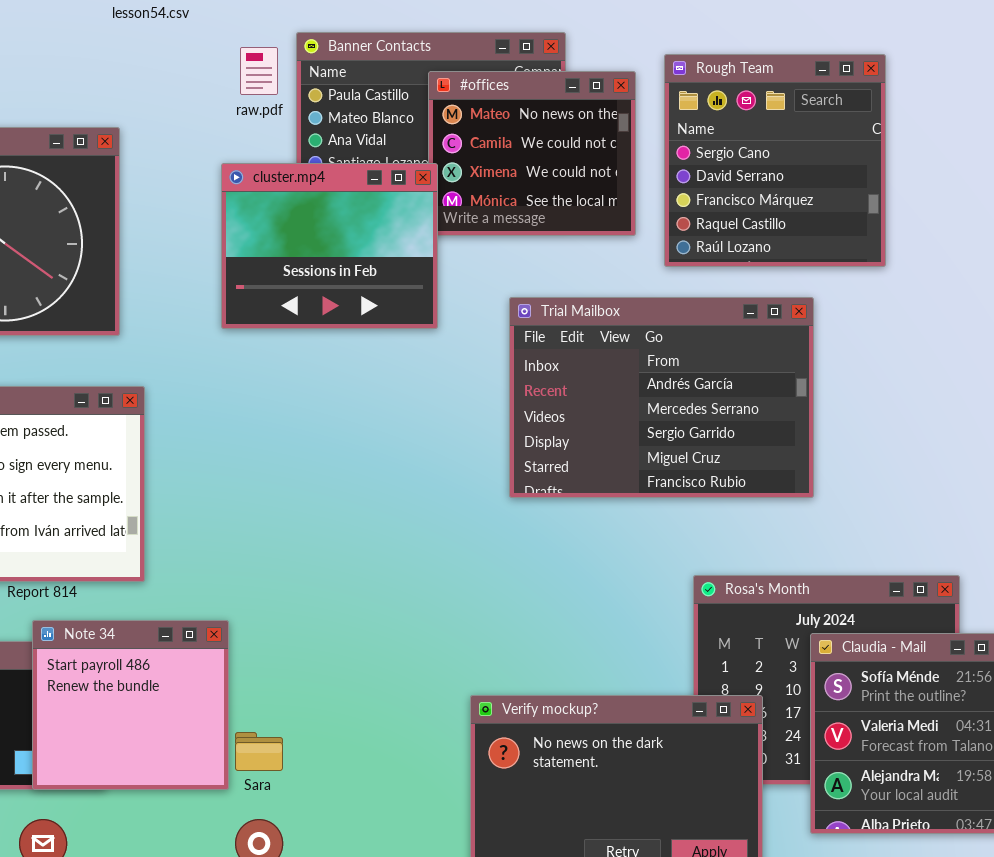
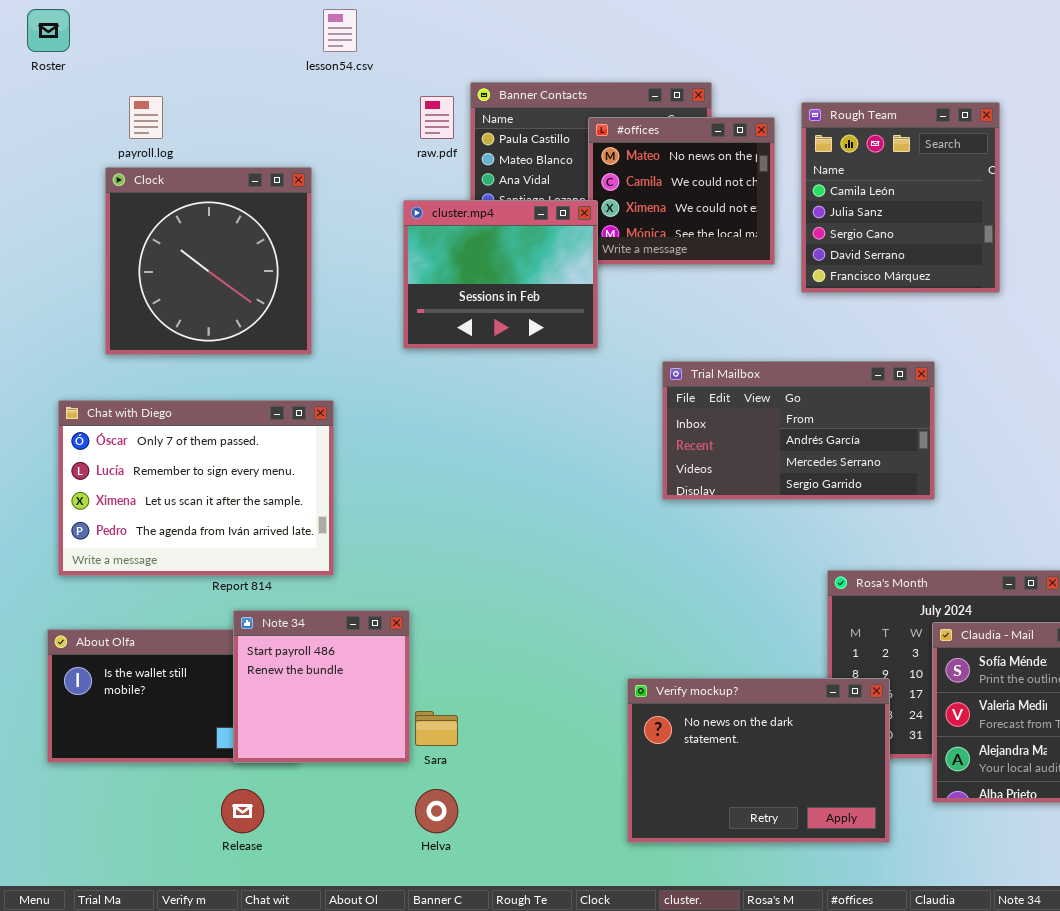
Rough Team: [664,54,886,267] -> [801,102,1000,293], scrolled up 2 rows
Trial Mailbox: [509,297,814,498] -> [662,361,935,500], resized

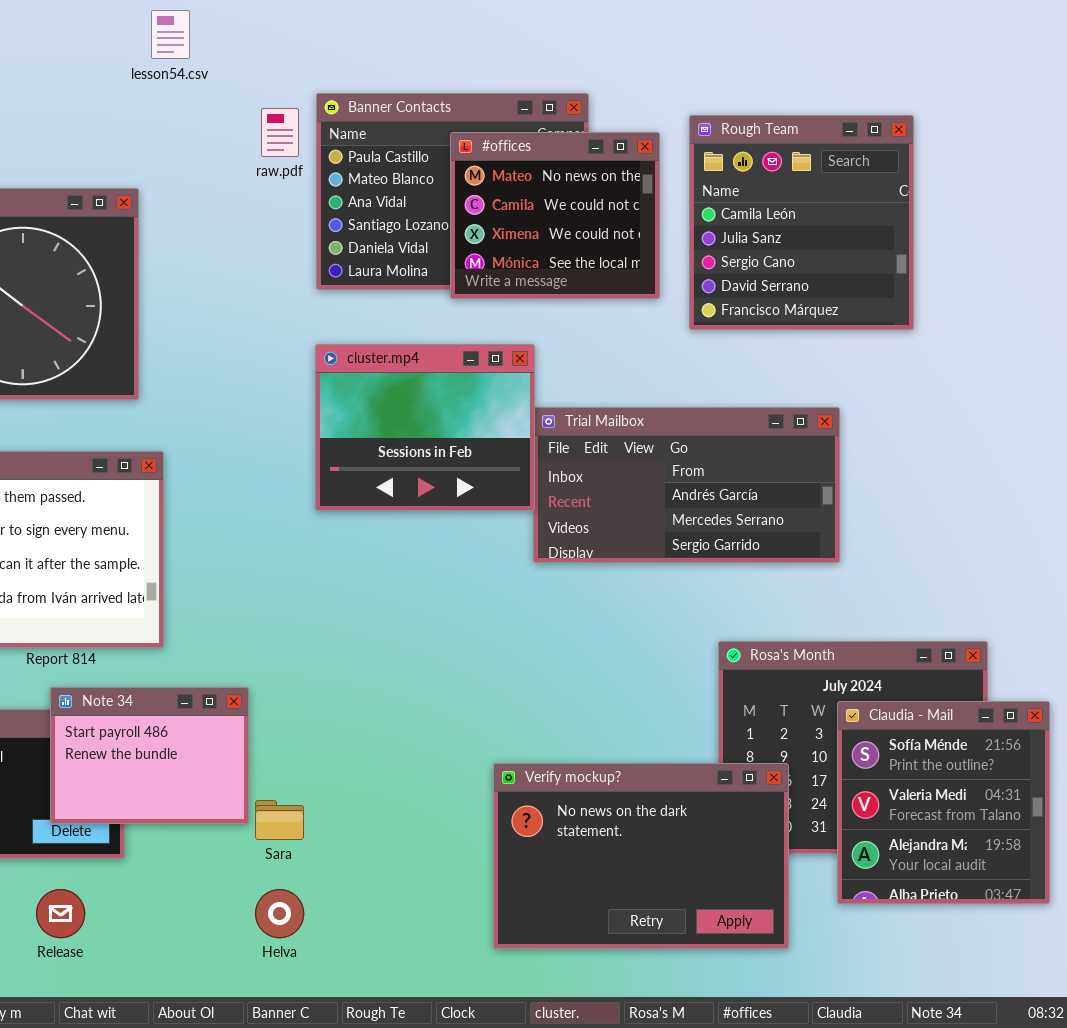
cluster.mp4: [403,200,598,349] -> [315,344,535,511], moved
Note 34: [233,610,410,763] -> [50,687,249,824], resized

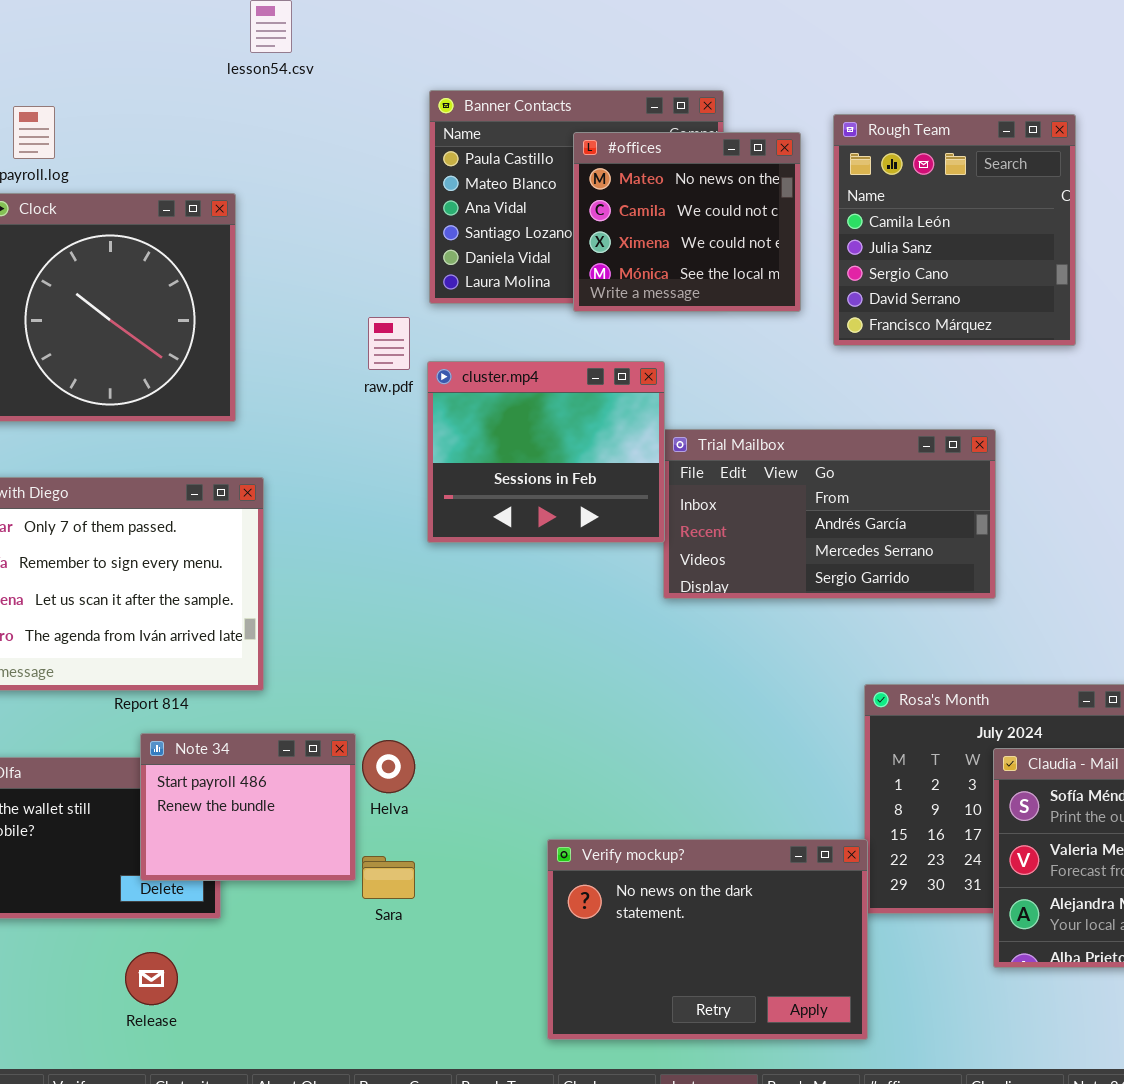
raw.pdf: [261,108,299,157] -> [368,317,410,370], moved
Verify mockup?: [493,763,789,949] -> [547,839,868,1040], moved
Helva: [255,889,304,938] -> [362,740,415,793], moved

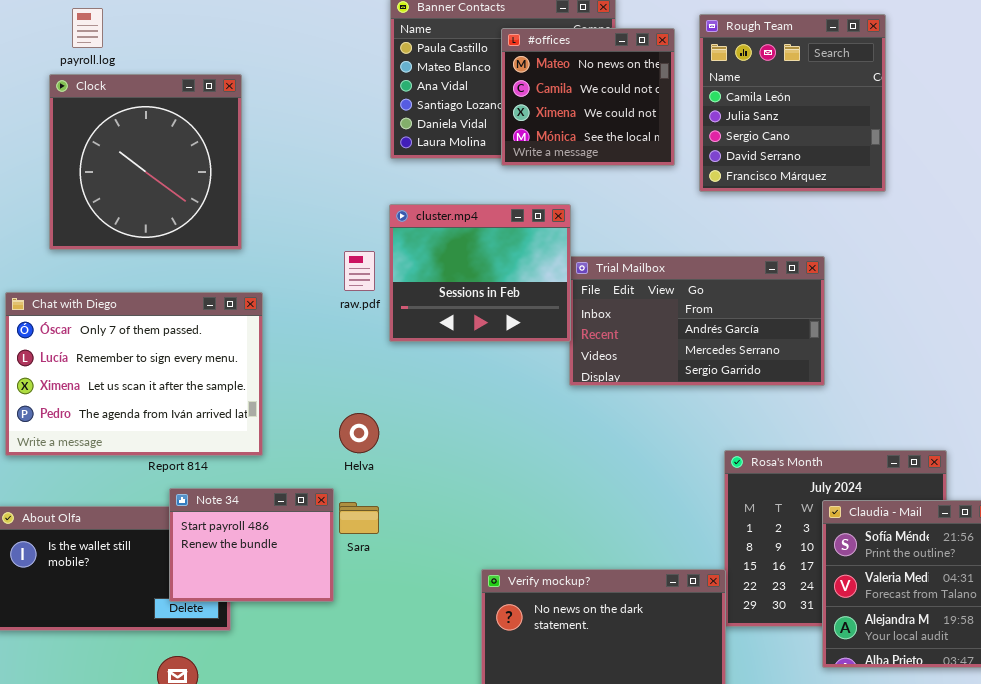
raw.pdf: [368,317,410,370] -> [344,251,375,291], moved
Helva: [362,740,415,793] -> [339,413,379,453], moved
Sara: [362,856,415,899] -> [339,502,379,534], moved

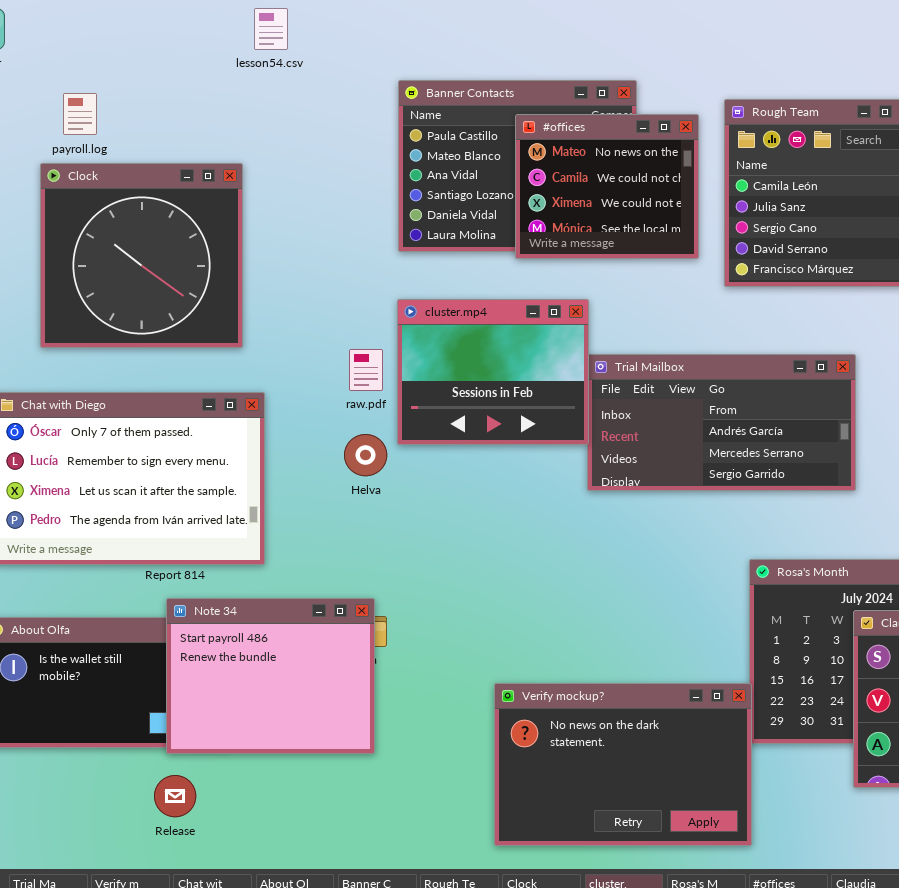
Helva: [339,413,379,453] -> [344,434,387,476], moved
Note 34: [169,488,334,602] -> [166,598,375,754], resized

